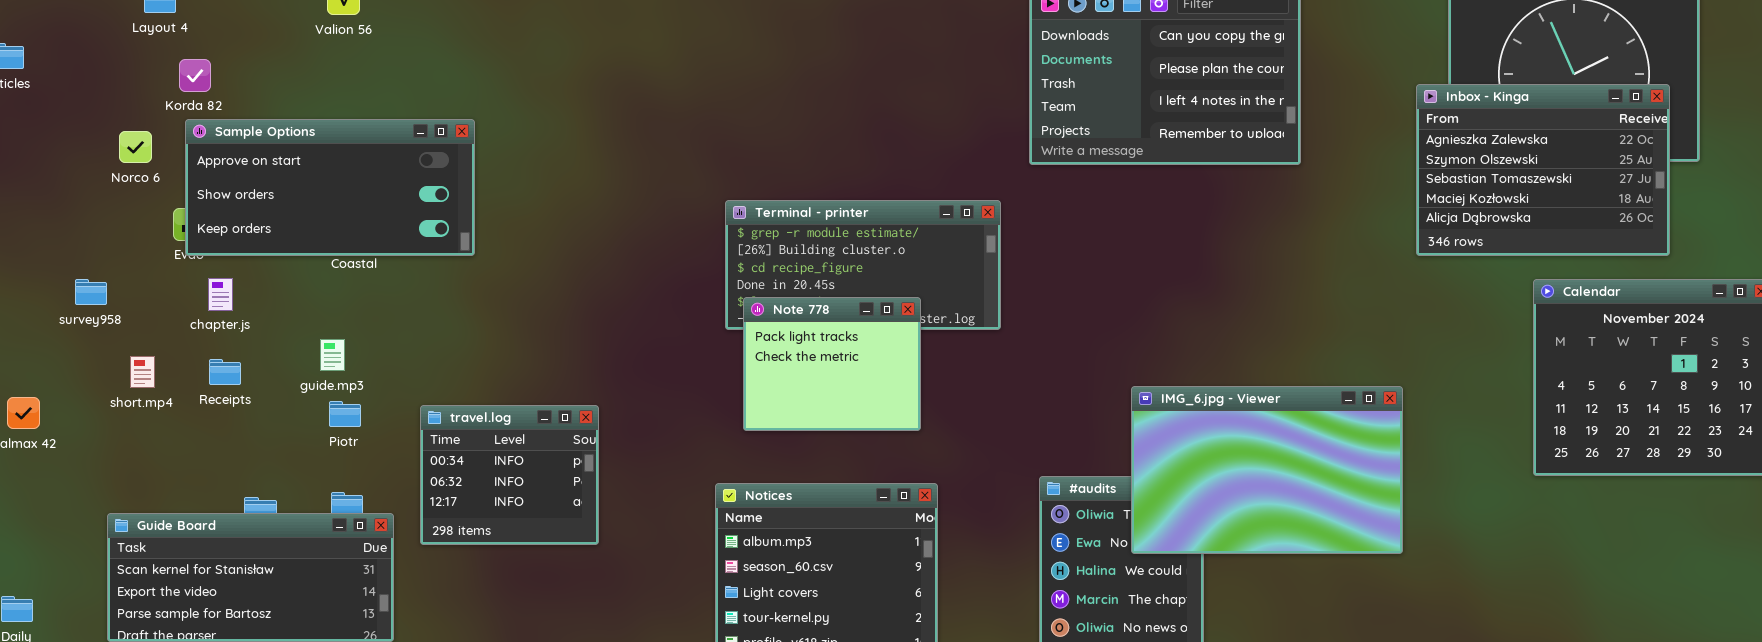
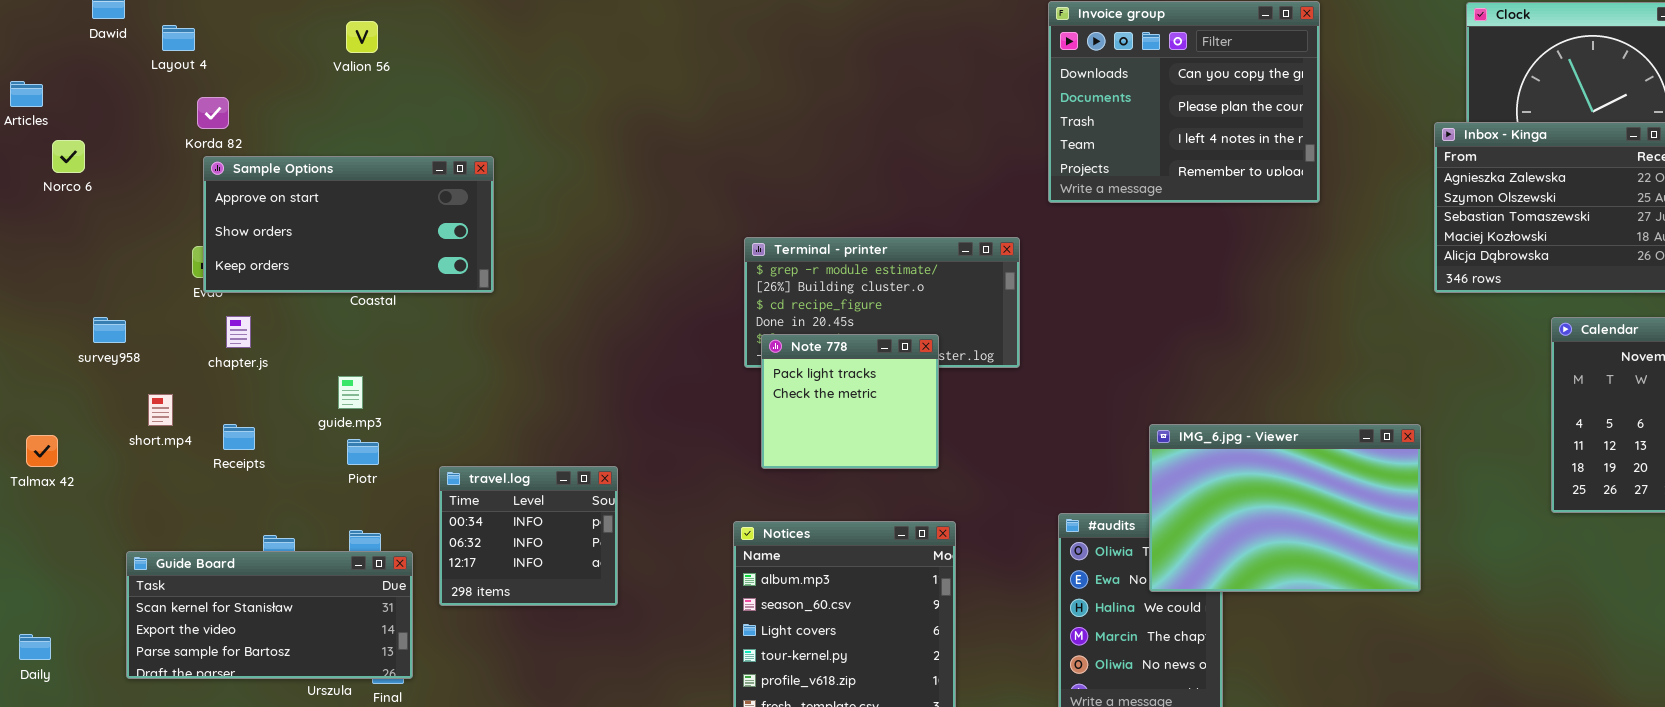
Norco 6: [119,131,152,163] -> [52,140,85,173], moved
Receipts: [209,359,241,385] -> [223,424,255,450], moved
travel.log: [420,405,599,545] -> [439,466,618,606], moved

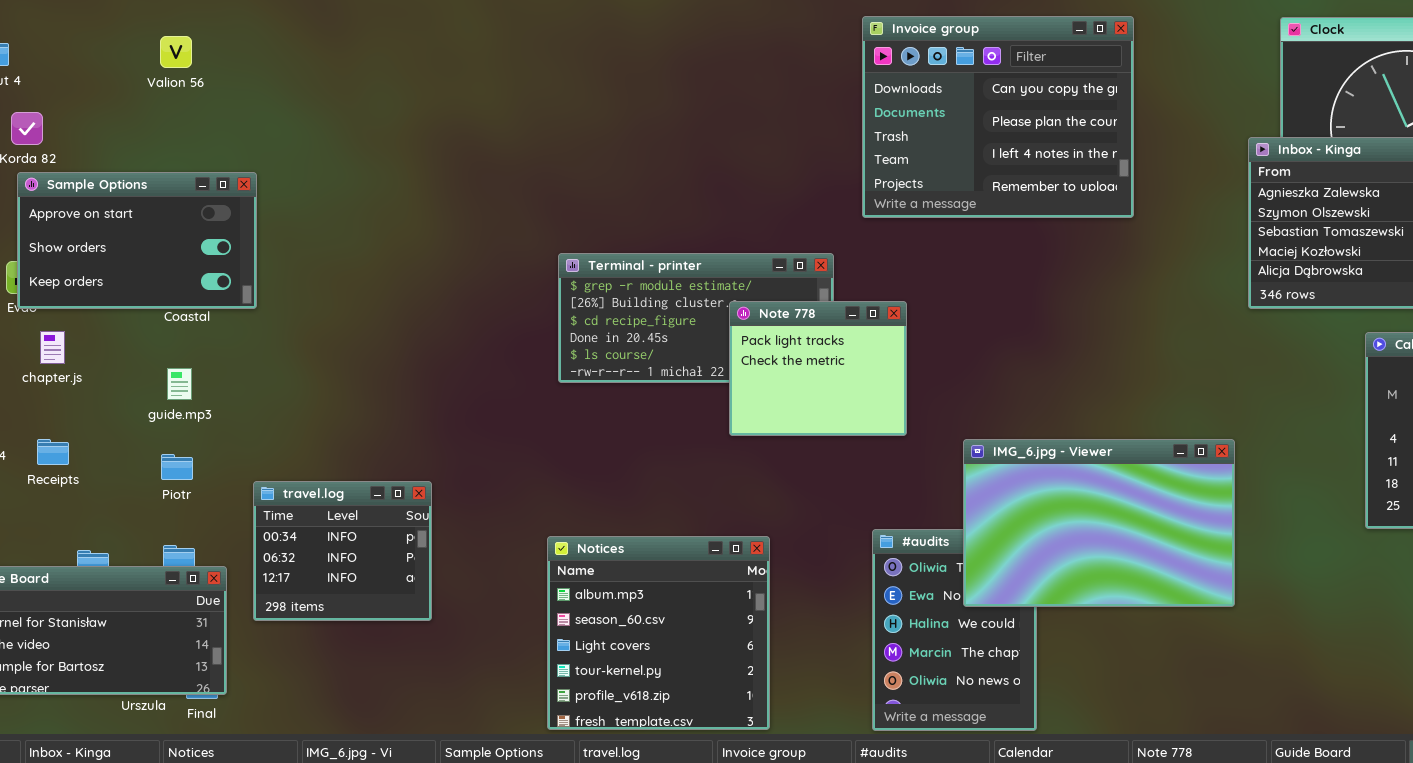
Sample Options: [203,156,494,293] -> [17,172,257,309], resized
Note 778: [761,334,939,469] -> [729,301,907,436], moved
guide.mp3: [338,376,363,409] -> [167,368,192,400], moved

